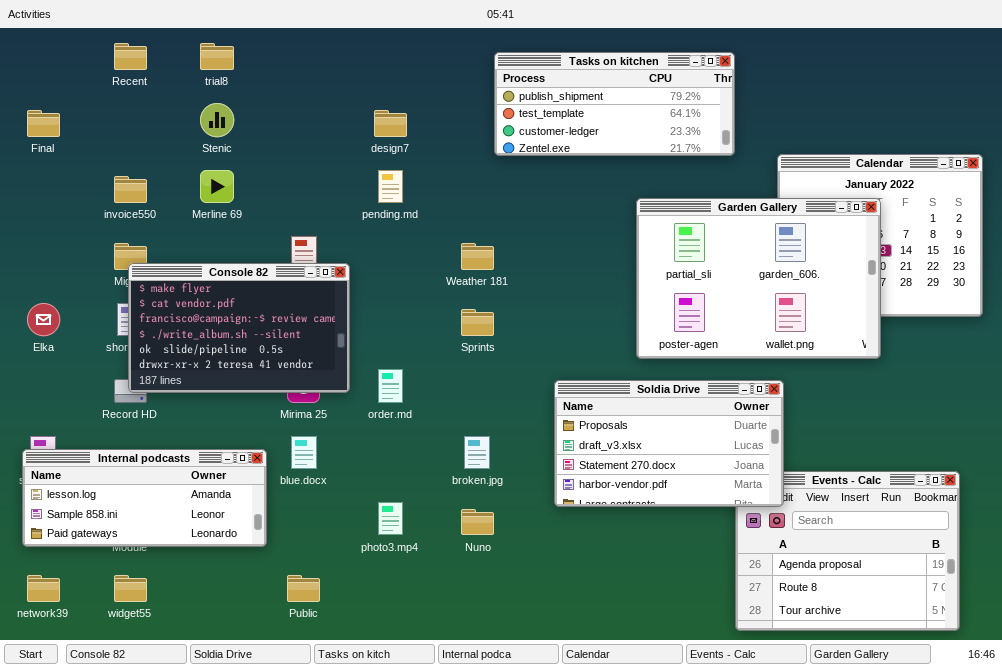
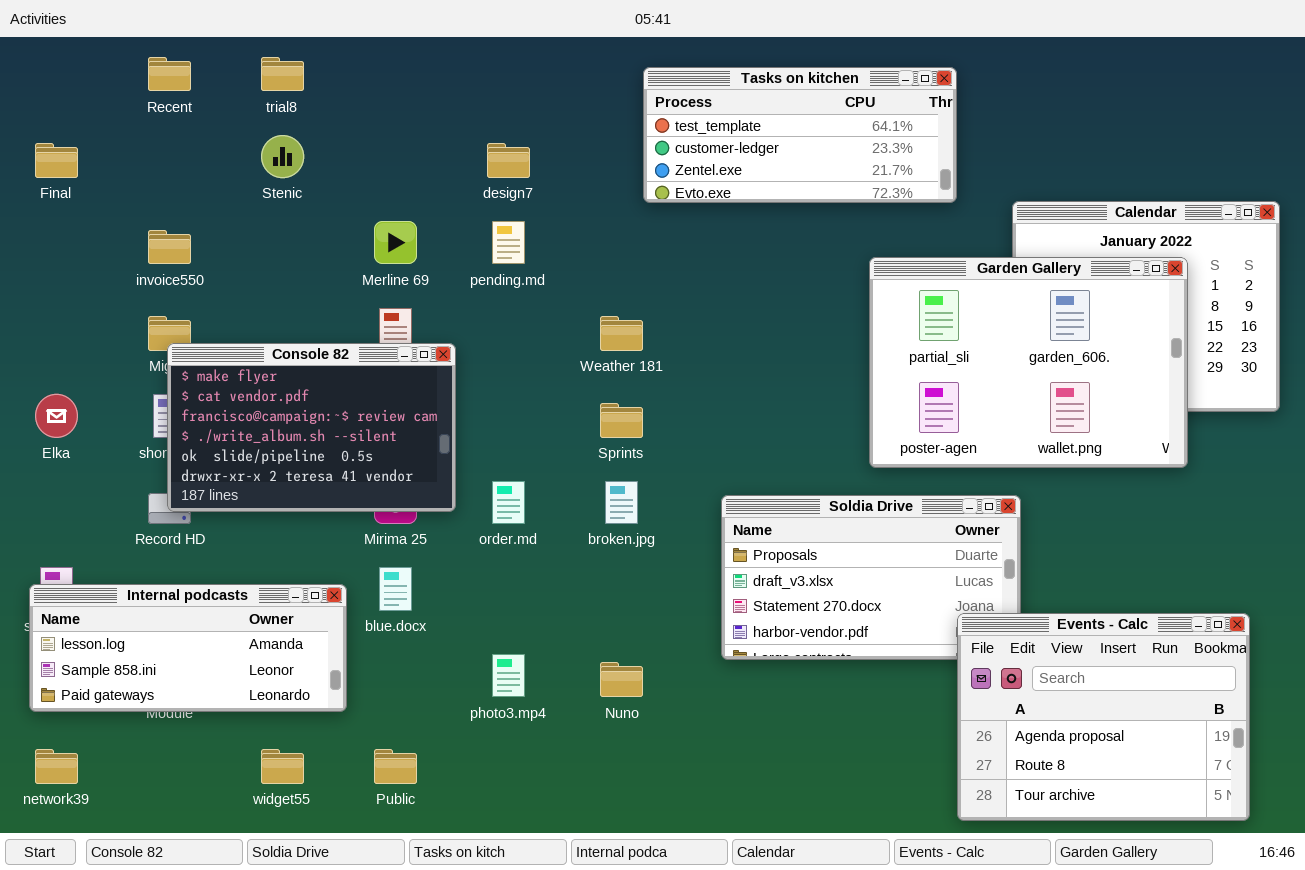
Tasks on kitchen: [494,52,735,156] -> [643,67,957,203], scrolled down 1 row
Merline 69: [200,170,234,203] -> [374,221,417,264], moved
Garden Gallery: [636,198,881,359] -> [869,257,1188,468], moved
broken.jpg: [464,436,490,469] -> [605,481,638,524], moved
Events - Calc: [735,471,960,631] -> [957,613,1250,821], raised
widget55: [114,575,147,602] -> [261,749,304,784], moved

